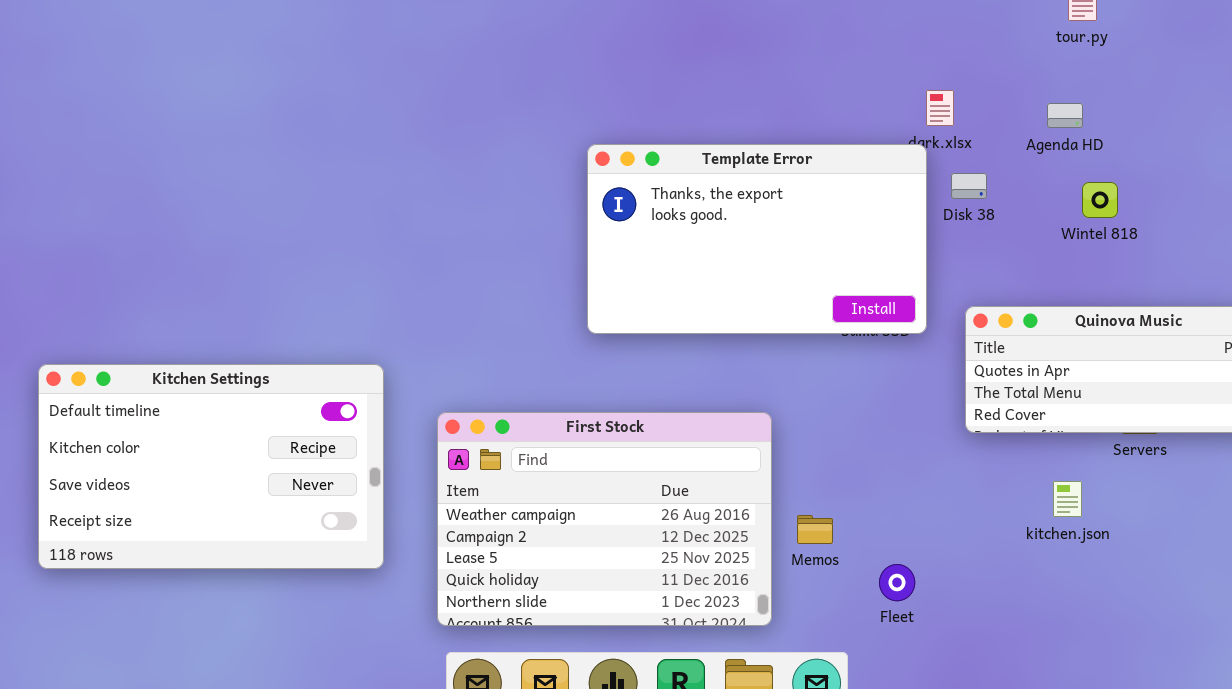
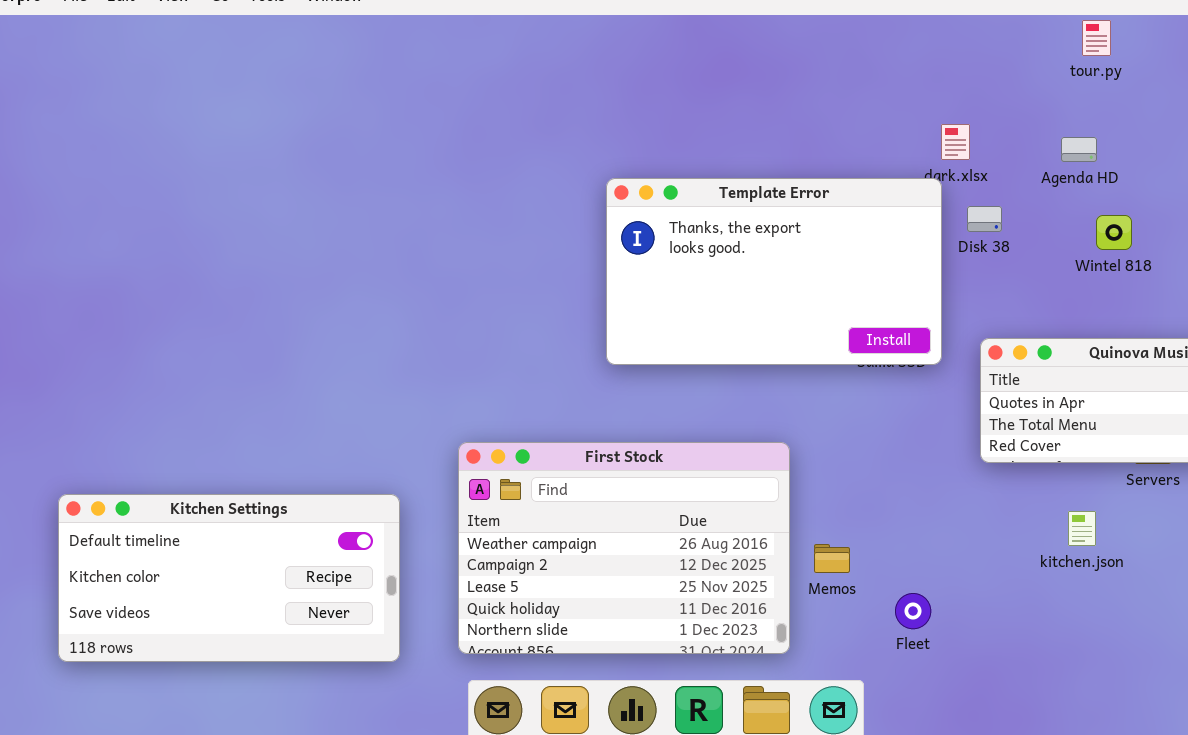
Kitchen Settings: [38,364,384,569] -> [58,494,400,662], moved, resized

